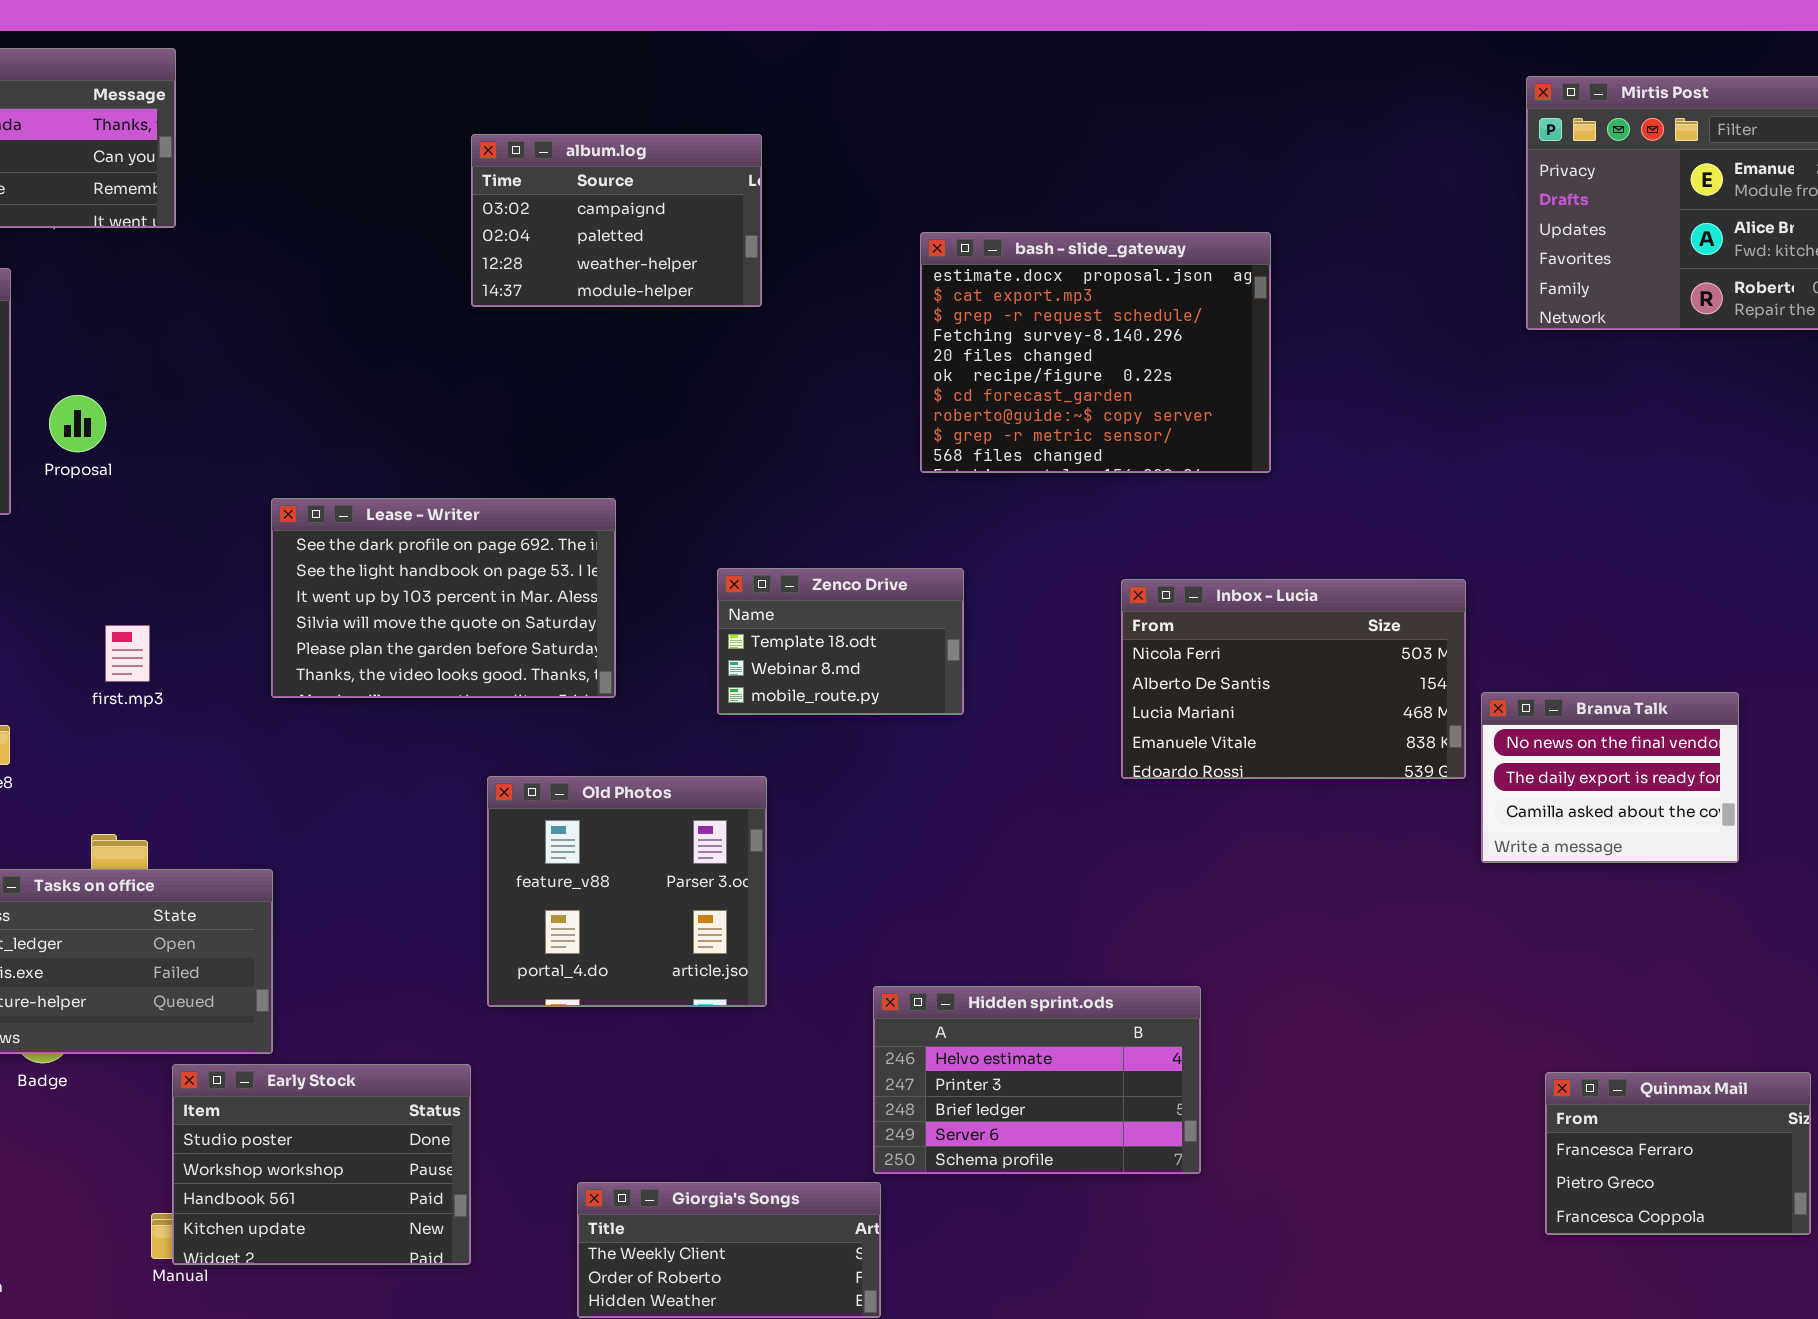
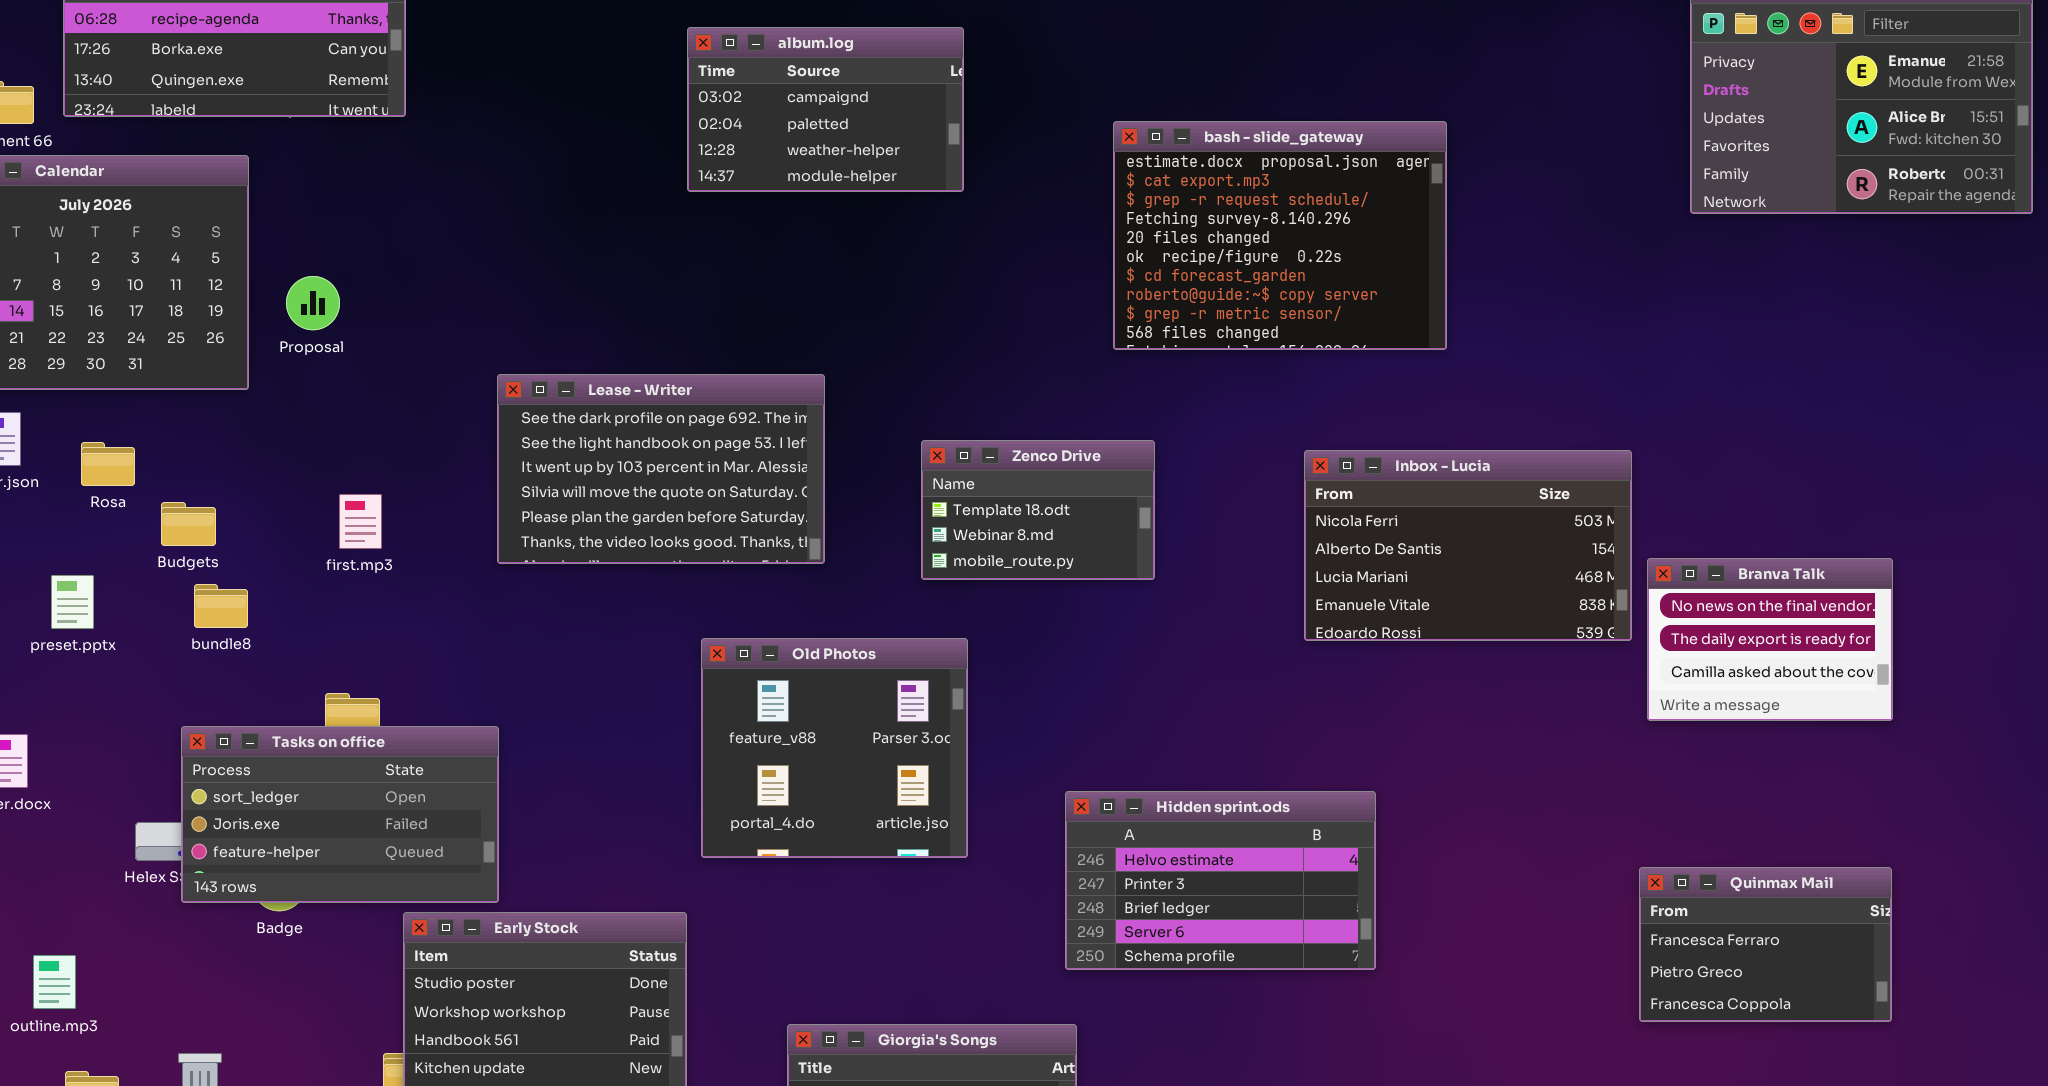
Hidden sprint.ods: [873,986,1201,1174] -> [1065,791,1376,970], moved
Quinmax Mail: [1545,1072,1811,1235] -> [1639,867,1892,1022], moved

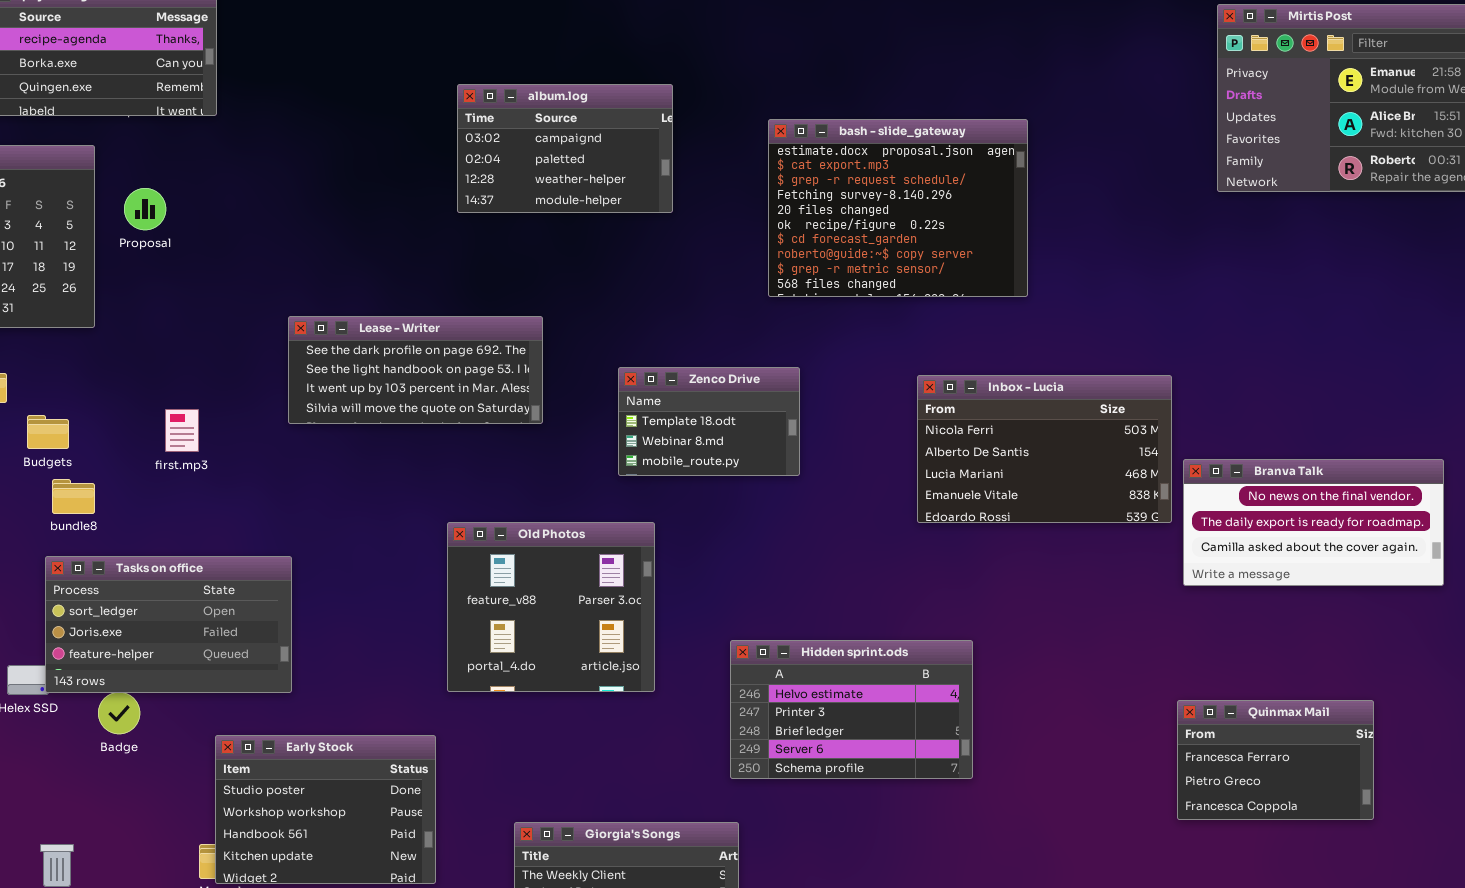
album.log: [687,27,964,192] -> [457,84,673,213], moved
Proposal: [286,276,340,330] -> [124,188,166,230], moved
Lease - Writer: [497,374,825,564] -> [288,316,543,424], resized
Branva Talk: [1647,558,1893,721] -> [1183,459,1444,586], resized
Tasks on office: [181,726,499,903] -> [45,556,292,693], moved

